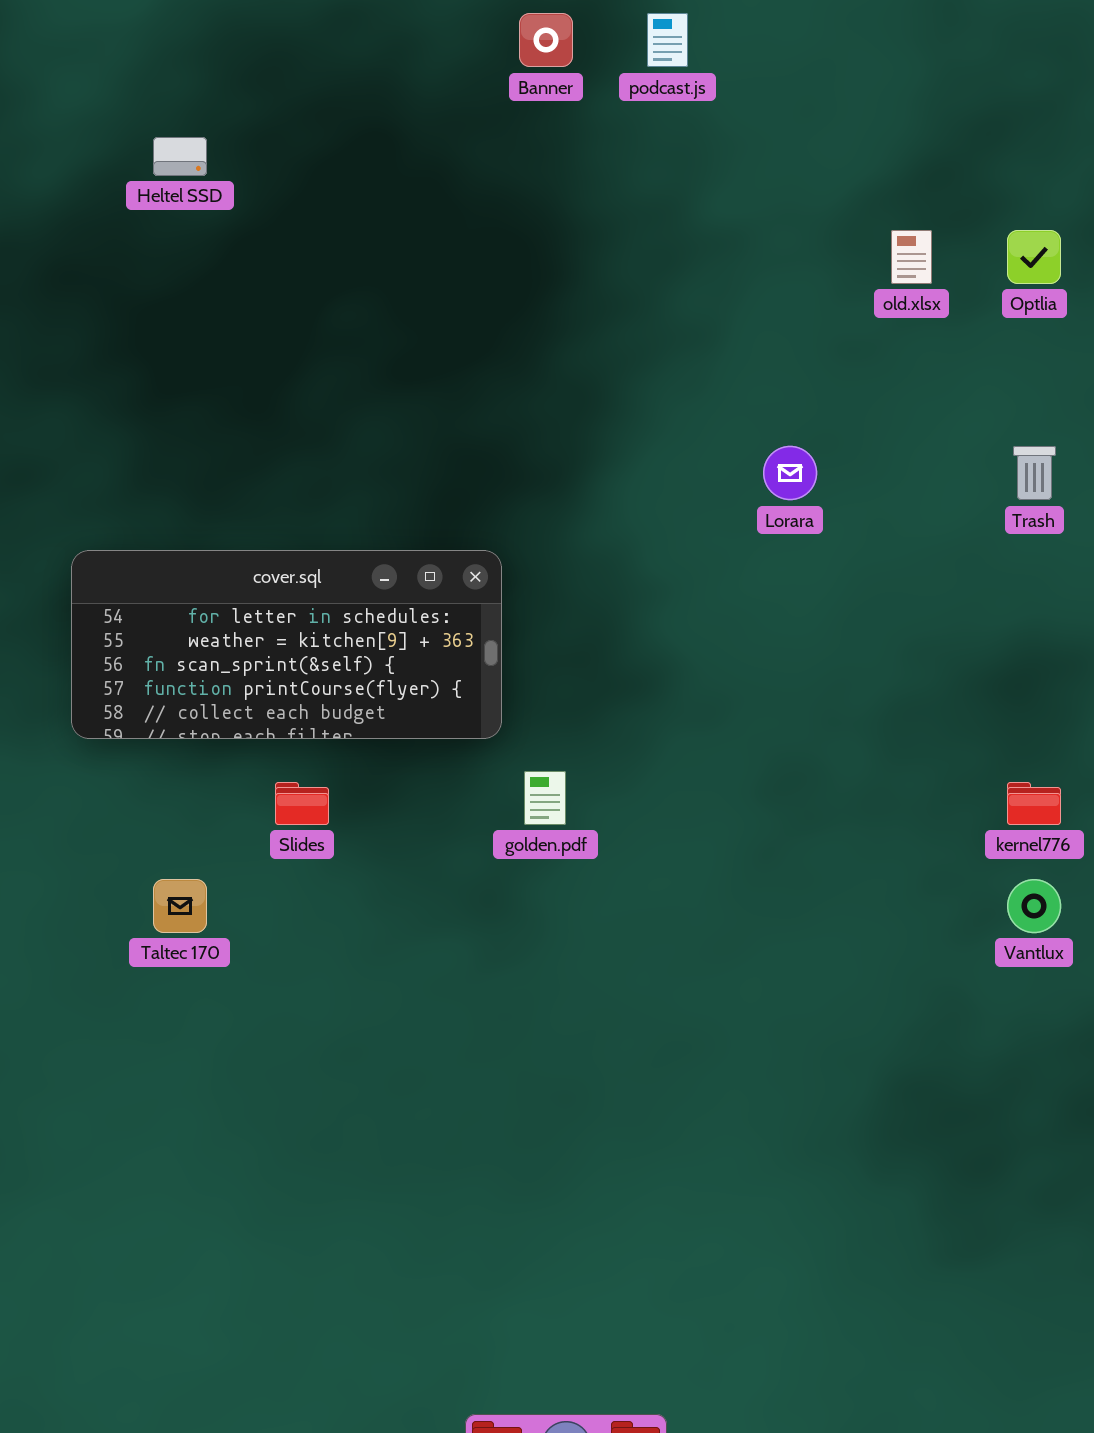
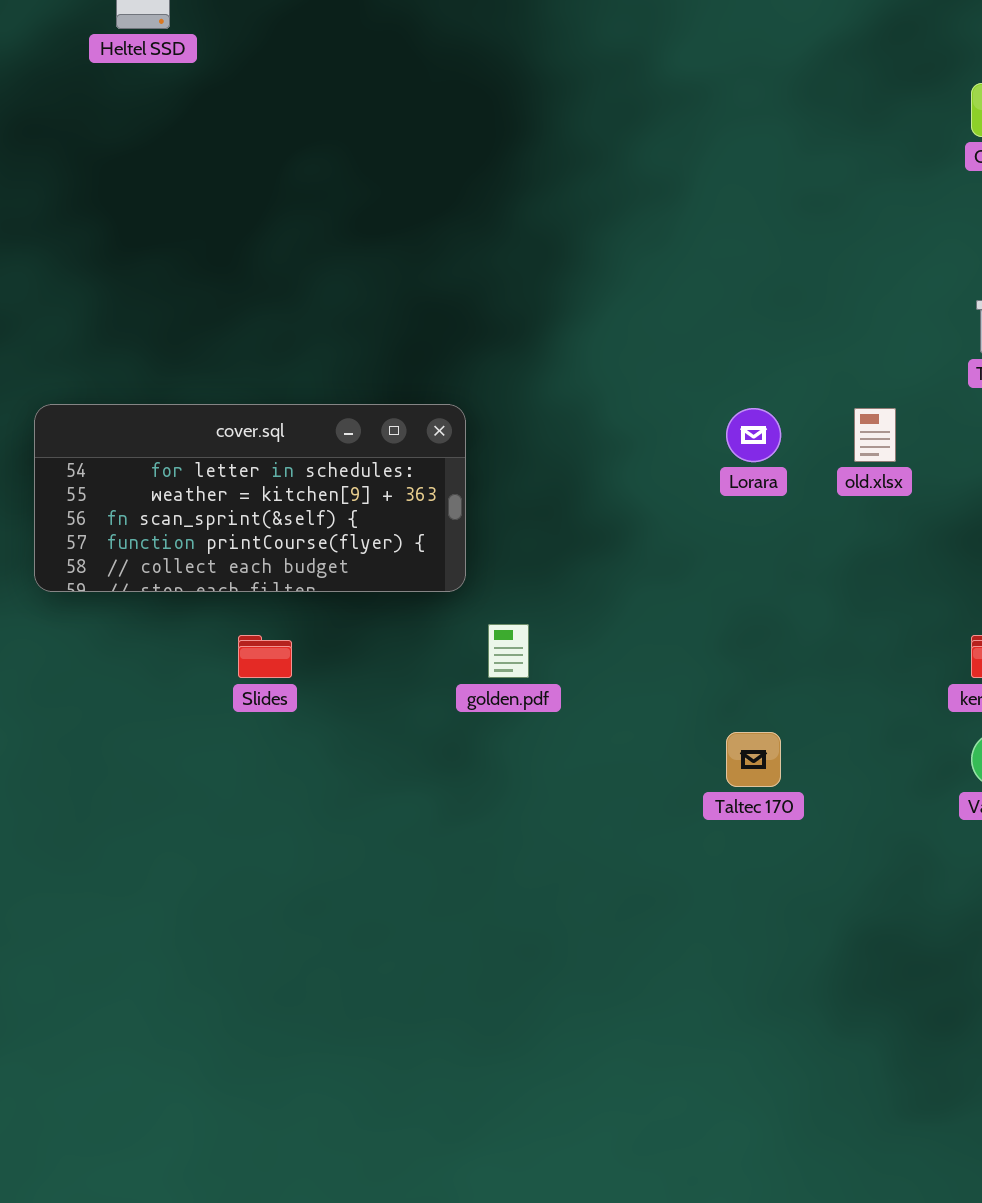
old.xlsx: [891,230,932,284] -> [854,408,896,462], moved
Lorara: [763,446,817,500] -> [726,408,781,462], moved
Taltec 170: [153,879,207,933] -> [726,732,781,787], moved

